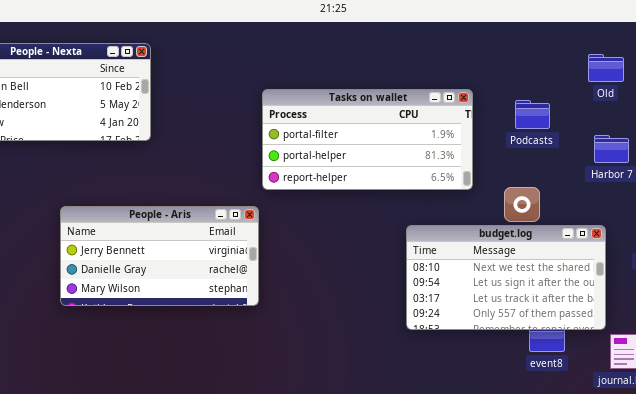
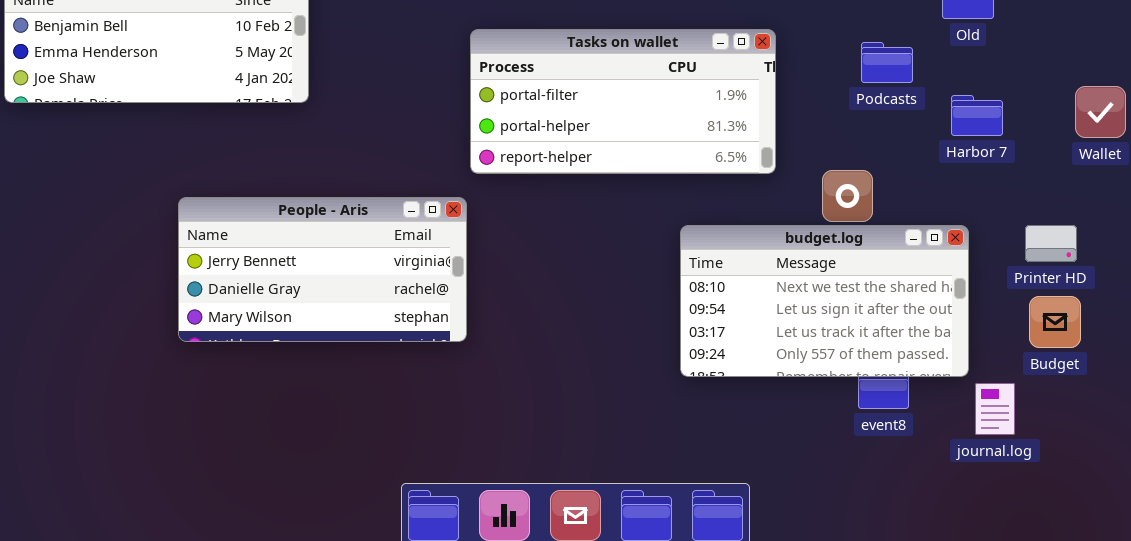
Podcasts: [515,100,550,129] -> [861,42,913,83], moved

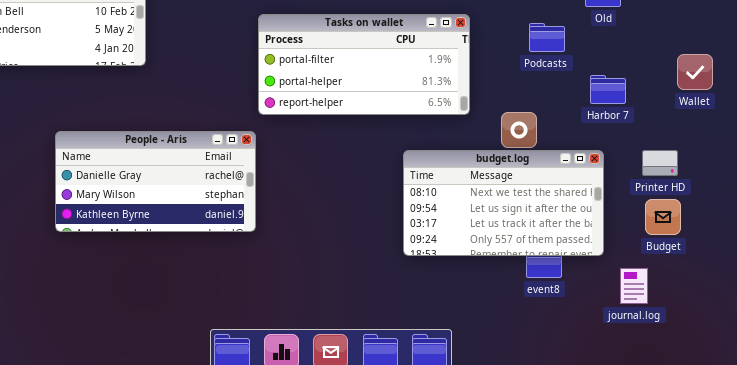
Harbor 7: [951,95,1003,136] -> [590,75,626,104], moved
People - Aris: [178,197,467,342] -> [55,131,256,232], scrolled down 1 row
journal.log: [975,383,1015,435] -> [620,268,648,304], moved

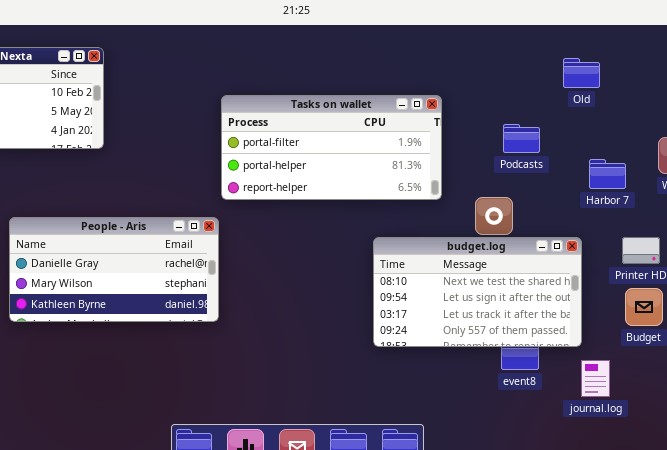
Podcasts: [529,23,565,52] -> [503,124,540,153], moved
Harbor 7: [590,75,626,104] -> [589,159,626,189], moved
journal.log: [620,268,648,304] -> [581,360,610,397], moved

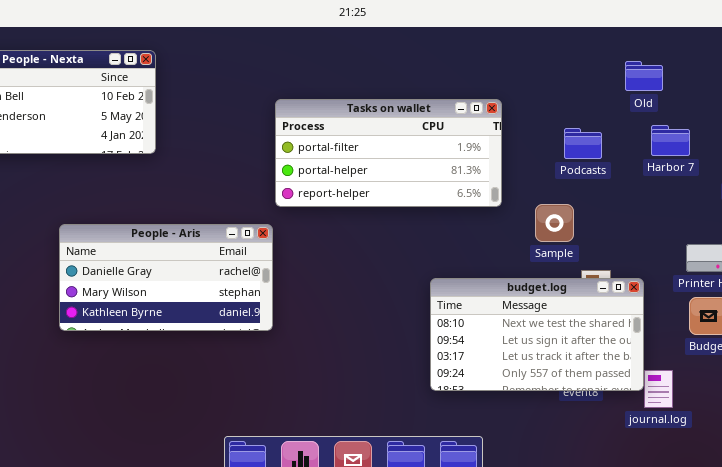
Harbor 7: [589,159,626,189] -> [651,125,690,156], moved
budget.log: [373,237,582,347] -> [430,278,644,391], moved

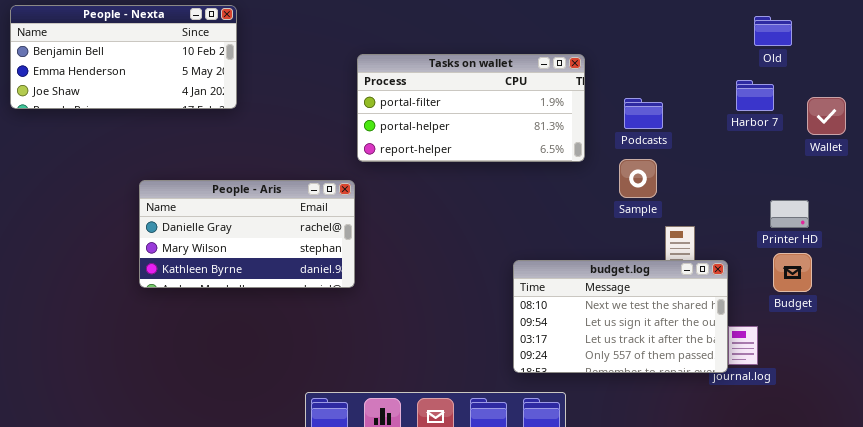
Old: [625,61,663,91] -> [754,16,792,46], moved
Podcasts: [564,128,602,159] -> [624,98,663,129], moved
budget.log: [430,278,644,391] -> [513,260,728,373], moved

